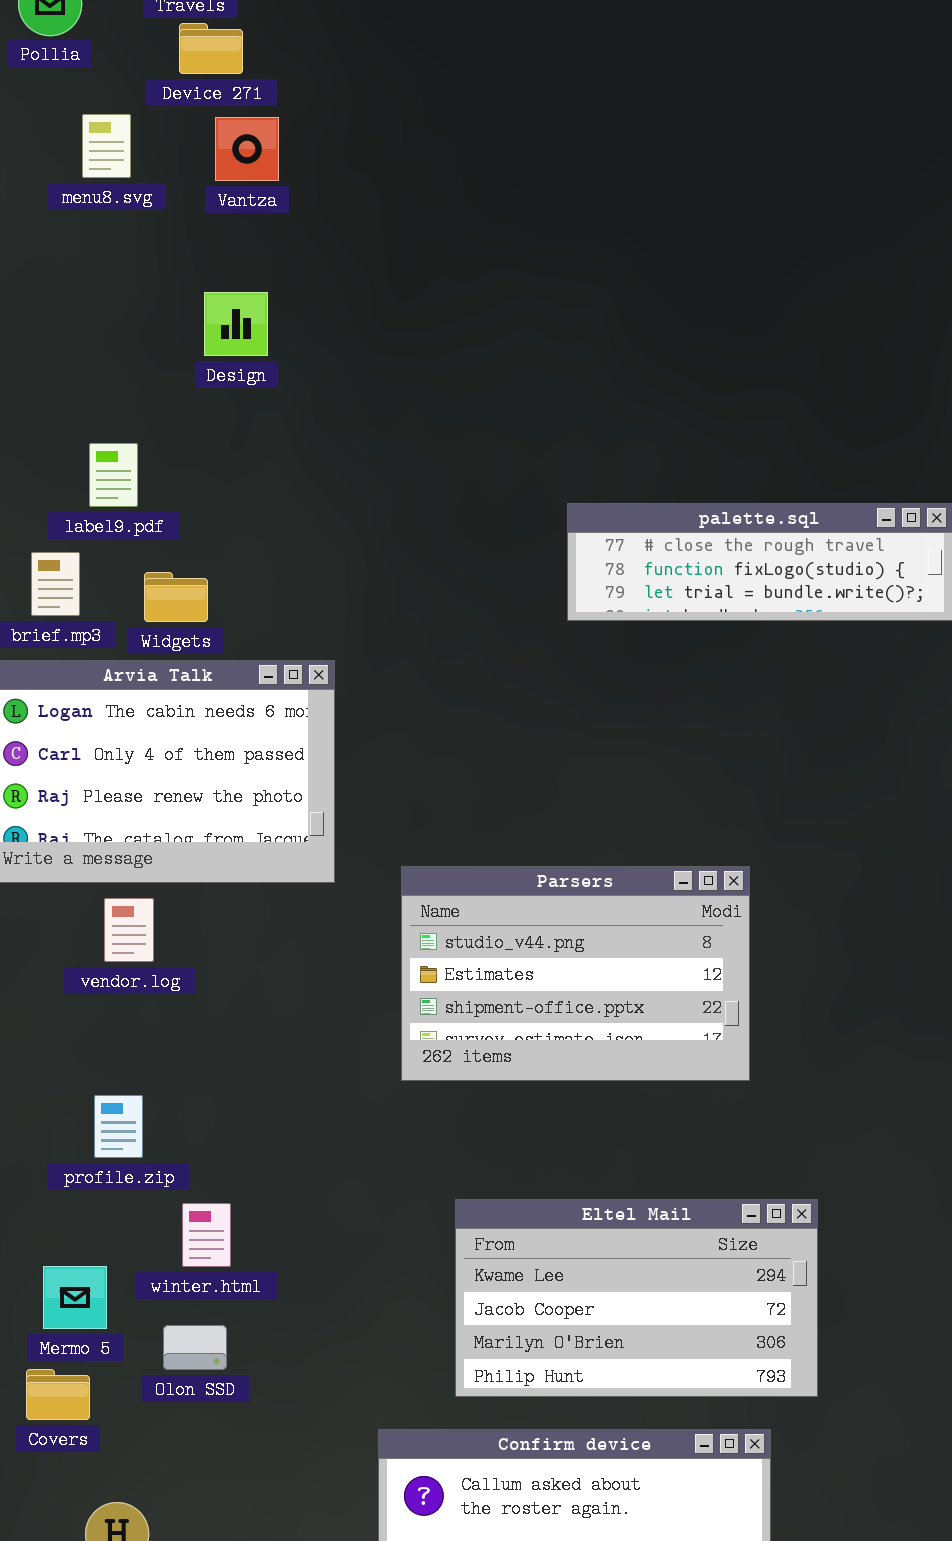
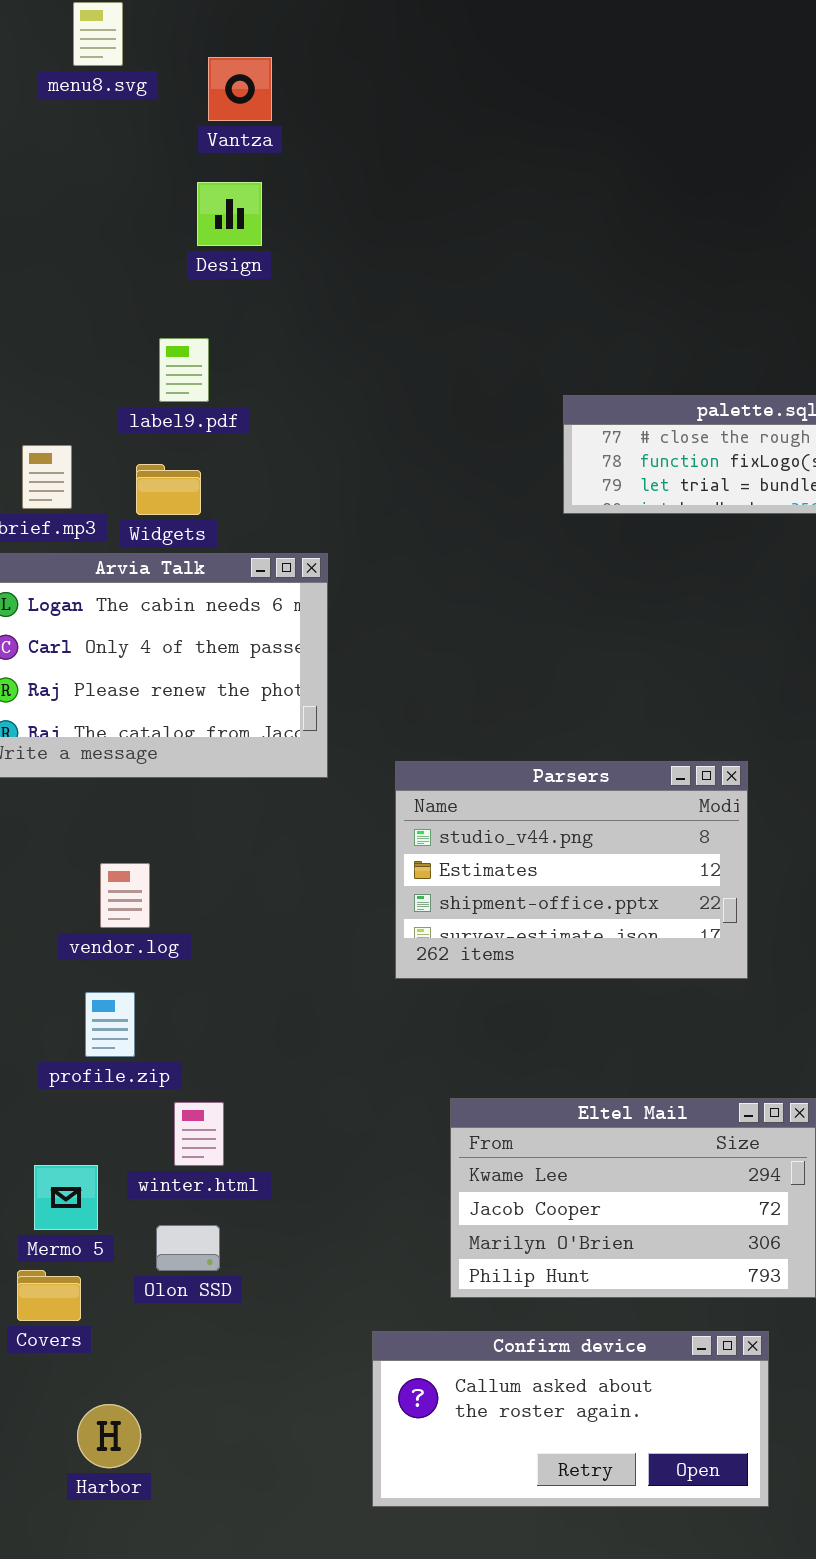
Vantza: [215,117,279,181] -> [208,57,272,121], moved
label9.pdf: [89,443,138,507] -> [159,338,209,402], moved
vendor.log: [104,898,154,962] -> [100,863,150,928], moved

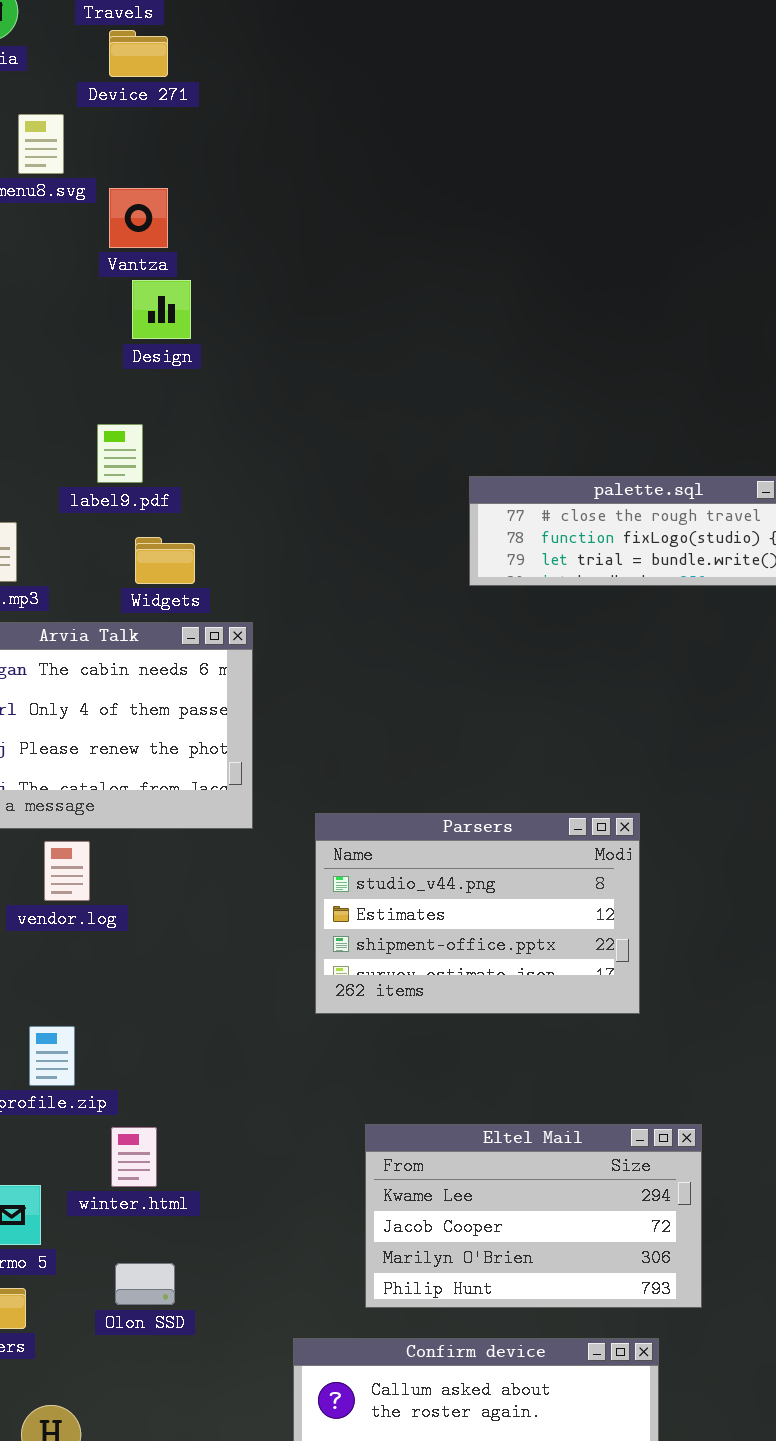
Vantza: [208,57,272,121] -> [109,188,168,248], moved
Widgets: [136,464,201,515] -> [135,537,195,584], moved
vendor.log: [100,863,150,928] -> [44,841,90,901], moved
Olon SSD: [156,1225,220,1271] -> [115,1263,175,1305], moved

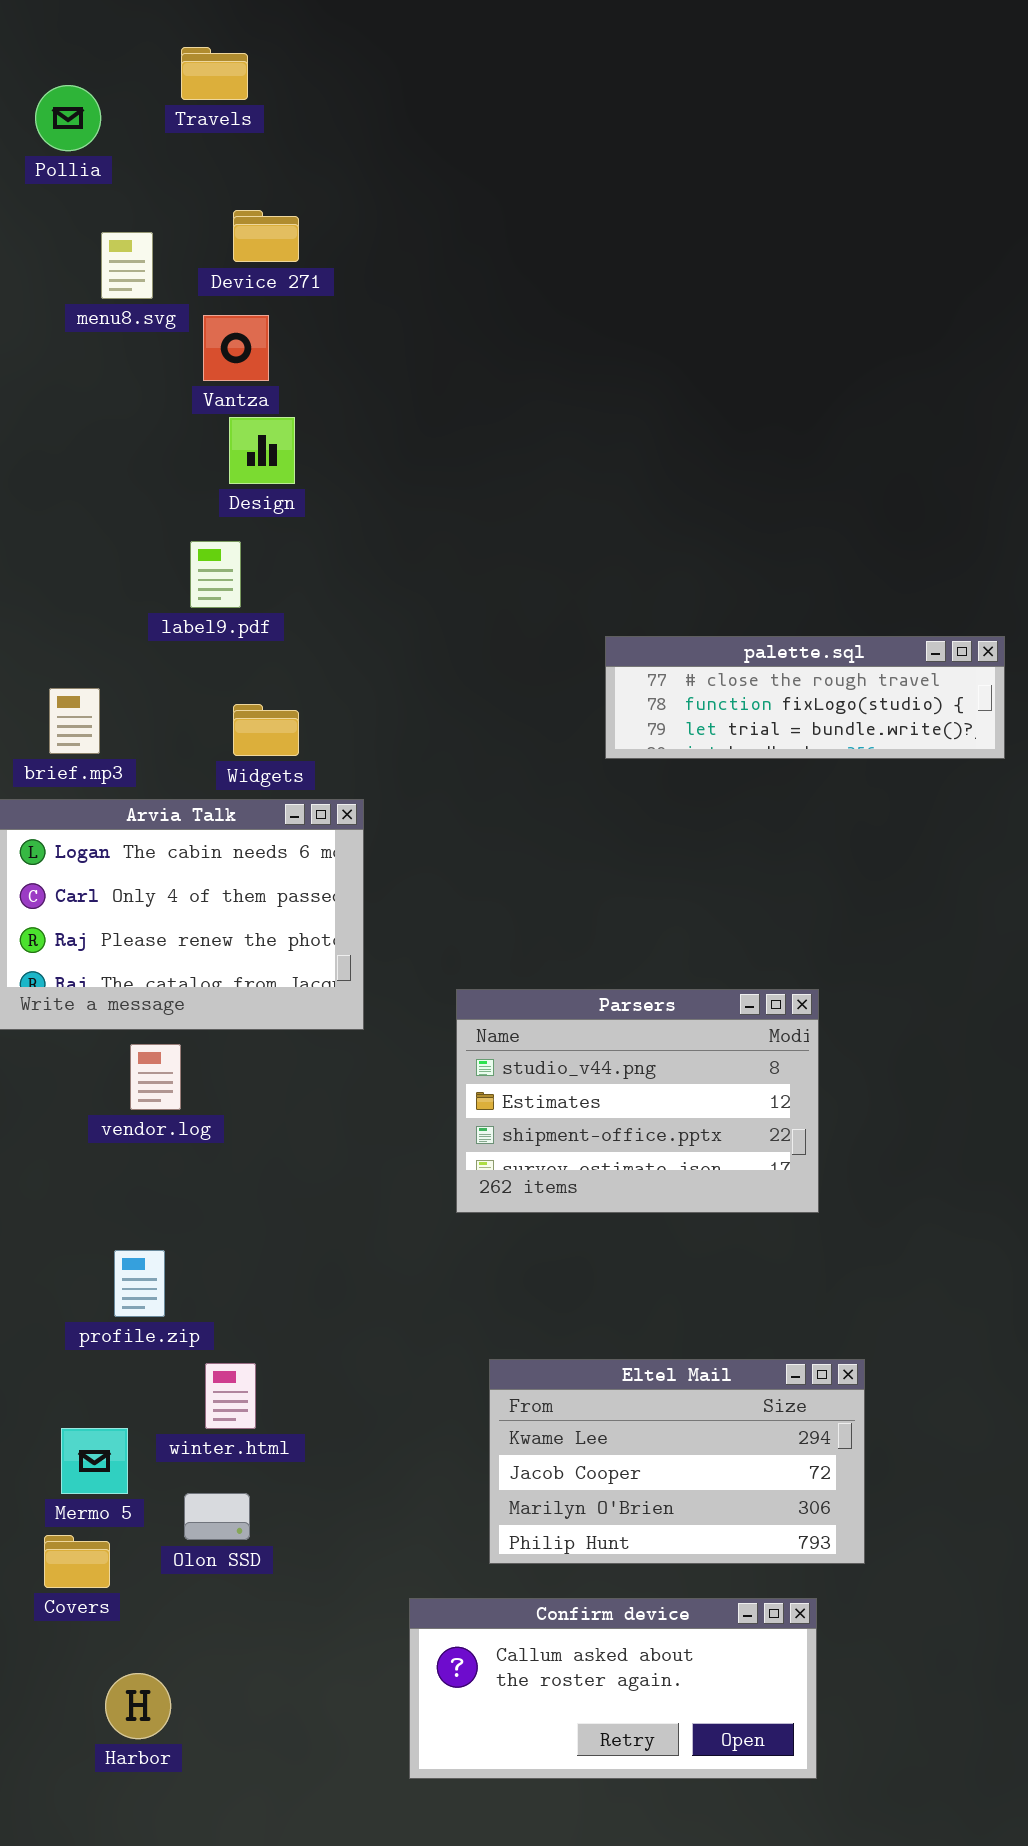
Device 271: [109,30,168,77] -> [233,210,299,262], moved
label9.pdf: [97,424,143,483] -> [190,541,241,608], moved
Parsers: [315,813,640,1014] -> [456,989,819,1213], moved
Olon SSD: [115,1263,175,1305] -> [184,1493,250,1540], moved

